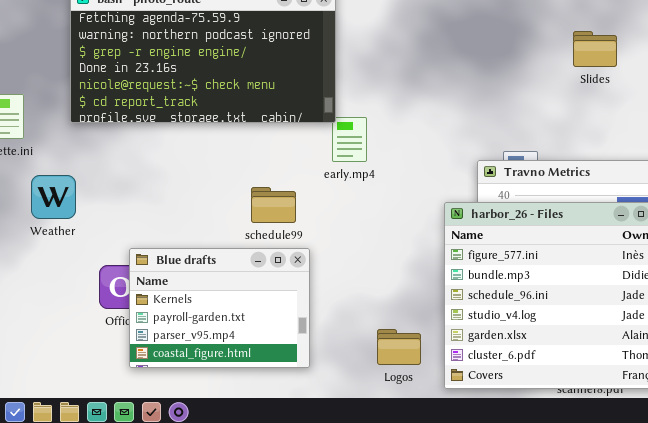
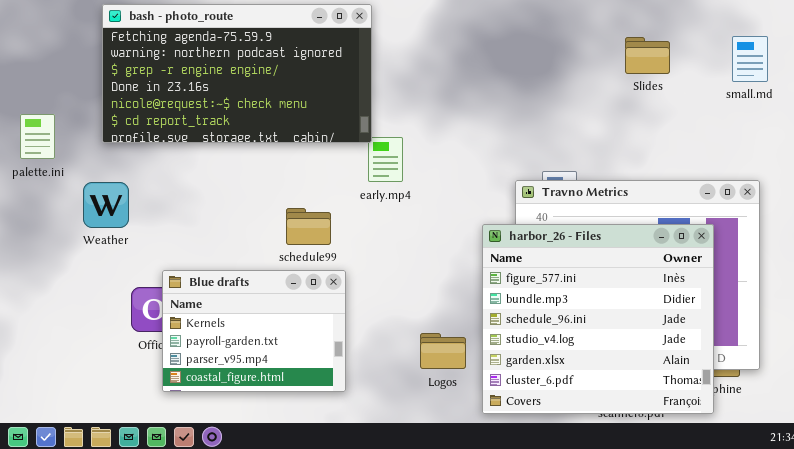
Slides: [573,31,617,67] -> [625,37,670,74], moved
Weather: [31,175,76,219] -> [83,182,129,228], moved
Logos: [377,329,421,365] -> [420,333,466,369], moved

